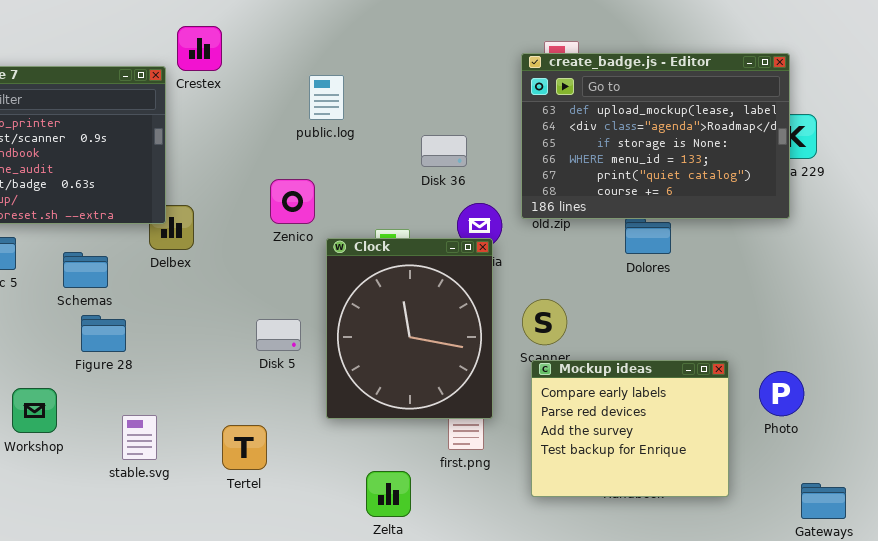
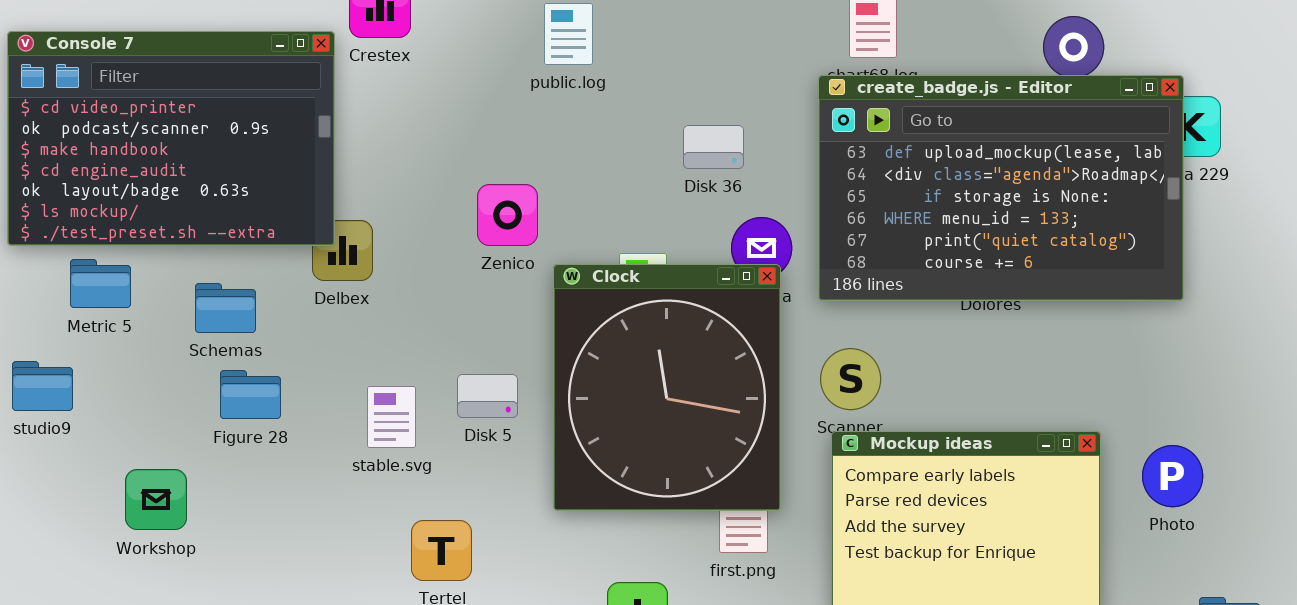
create_badge.js - Editor: [521,53,790,219] -> [818,75,1184,301], moved
public.log: [309,75,344,120] -> [544,3,593,65], moved
stable.svg: [122,415,157,460] -> [367,386,416,448], moved

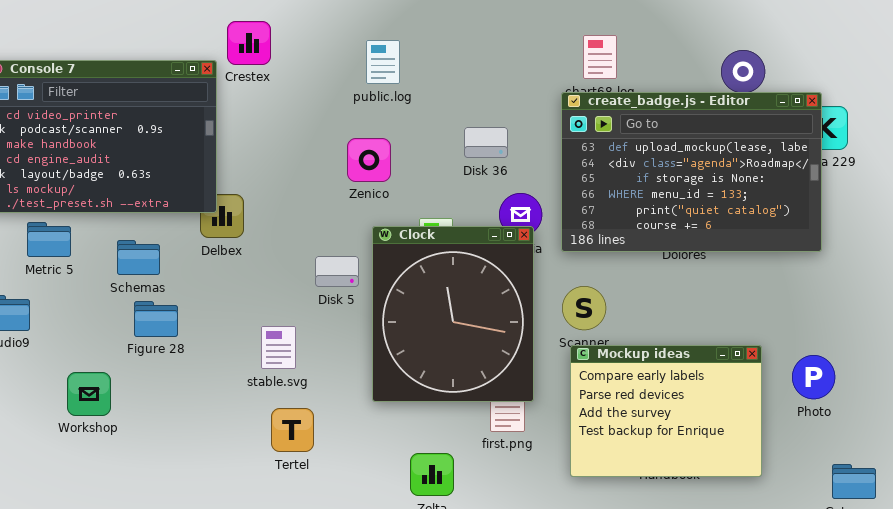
Zenico: [477,184,538,246] -> [347,138,391,182], moved
Disk 5: [457,374,518,418] -> [315,256,359,287], moved
stable.svg: [367,386,416,448] -> [261,326,296,369], moved

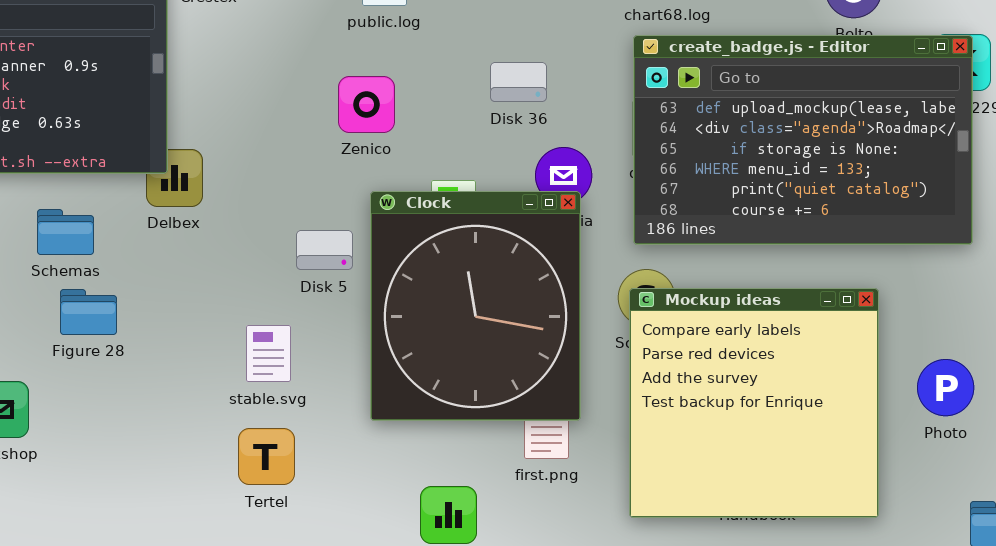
create_badge.js - Editor: [561,92,822,252] -> [633,35,973,245], moved
stable.svg: [261,326,296,369] -> [246,325,291,382], moved
Mockup ideas: [570,345,762,477] -> [629,288,879,518], resized

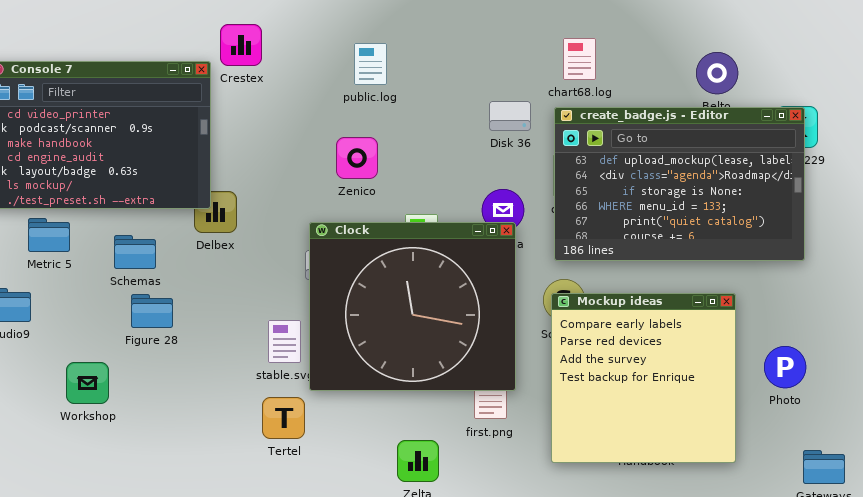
Disk 36: [490,62,547,102] -> [489,101,531,131], moved
Clock: [370,191,581,421] -> [309,222,516,391], resized

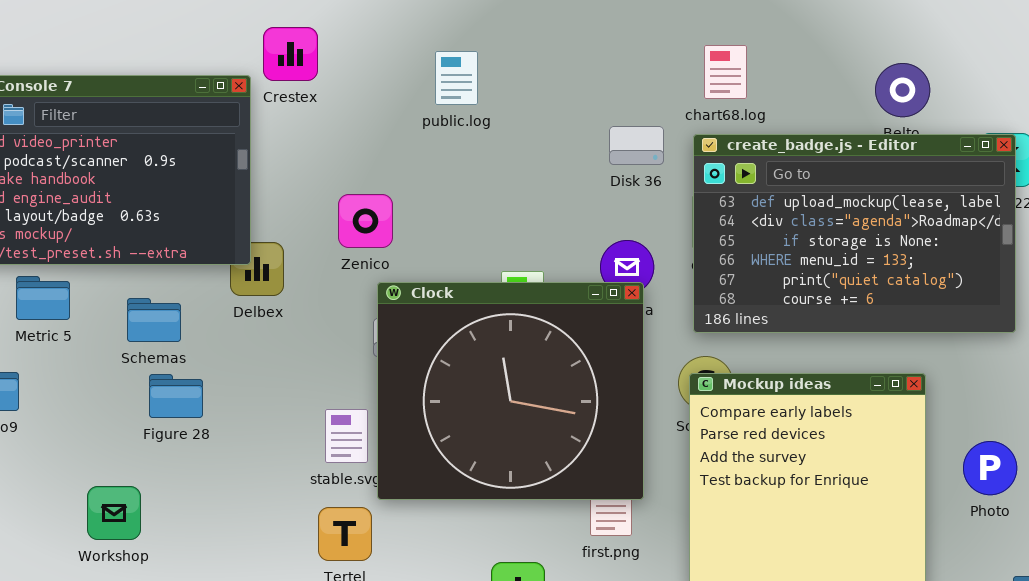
Zenico: [336,137,378,179] -> [338,194,393,248], moved
Workshop: [66,362,109,404] -> [87,486,141,540], moved

